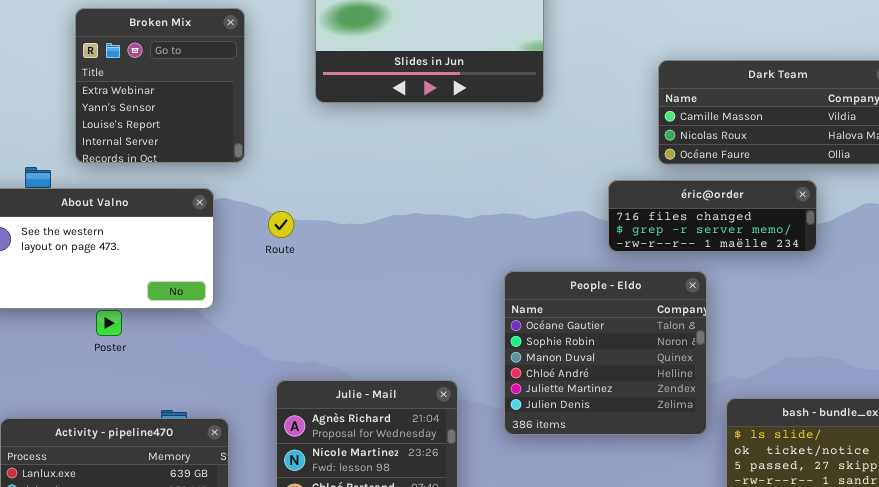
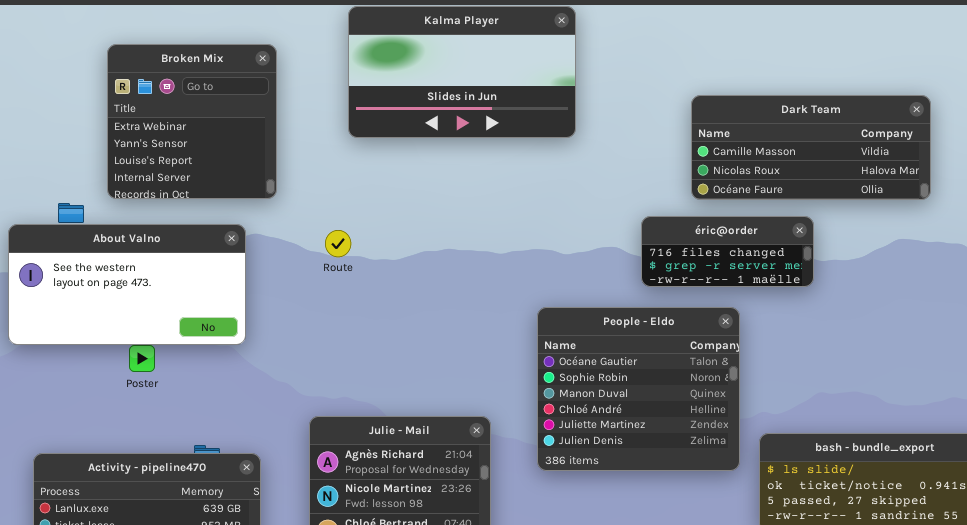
éric@order: [608,180,817,252] -> [641,216,814,287], resized
Route: [268,211,294,238] -> [325,230,351,257], moved

